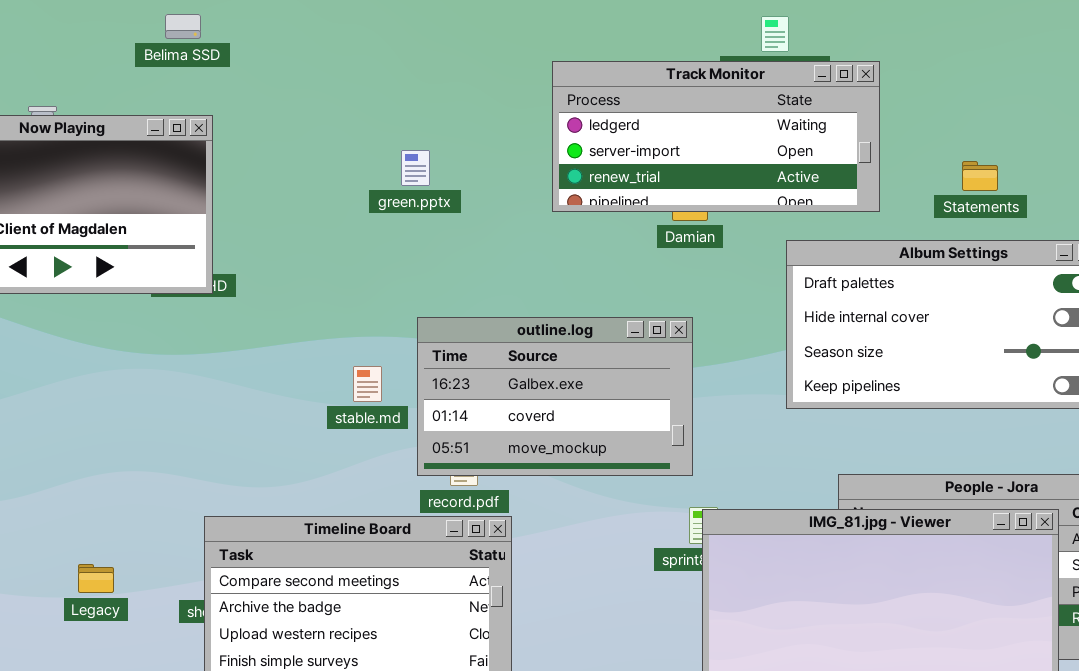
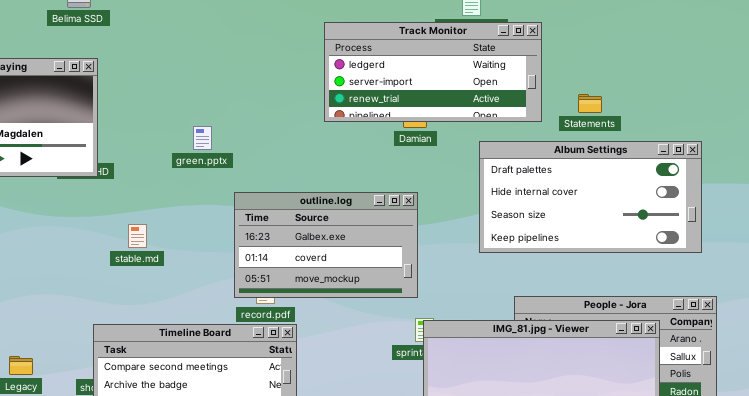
green.pptx: [401,150,430,186] -> [193,126,212,150], moved
Statements: [962,161,998,191] -> [578,94,602,113], moved
stable.md: [353,366,382,402] -> [128,224,147,248], moved

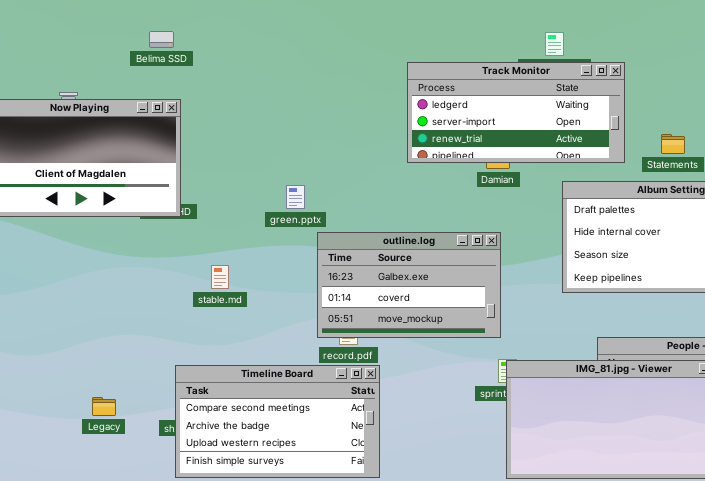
green.pptx: [193,126,212,150] -> [286,185,305,209], moved

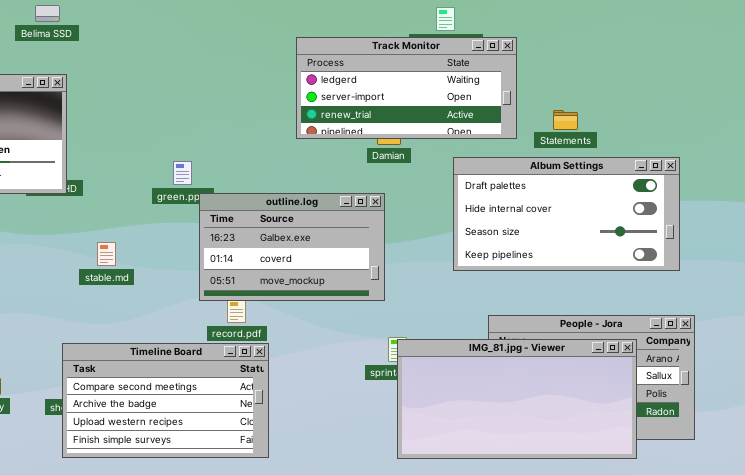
outline.log: [317,232,501,338] -> [199,193,385,301], moved

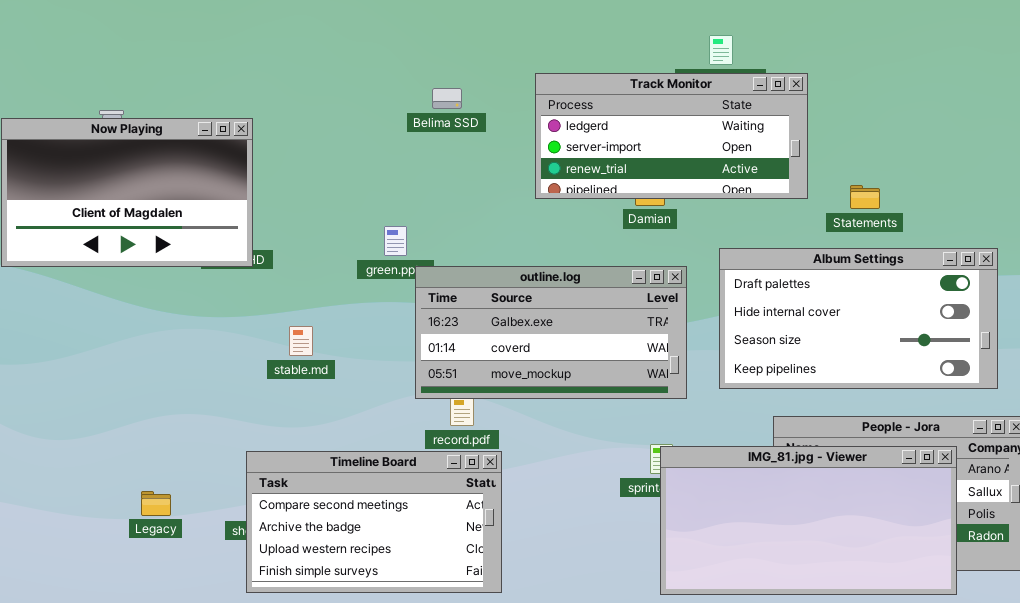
Belima SSD: [35,5,60,22] -> [432,88,462,109], moved
Statements: [553,110,578,130] -> [850,185,880,209], moved
Album Settings: [453,157,680,271] -> [719,248,998,389], moved
outline.log: [199,193,385,301] -> [415,266,687,399], resized

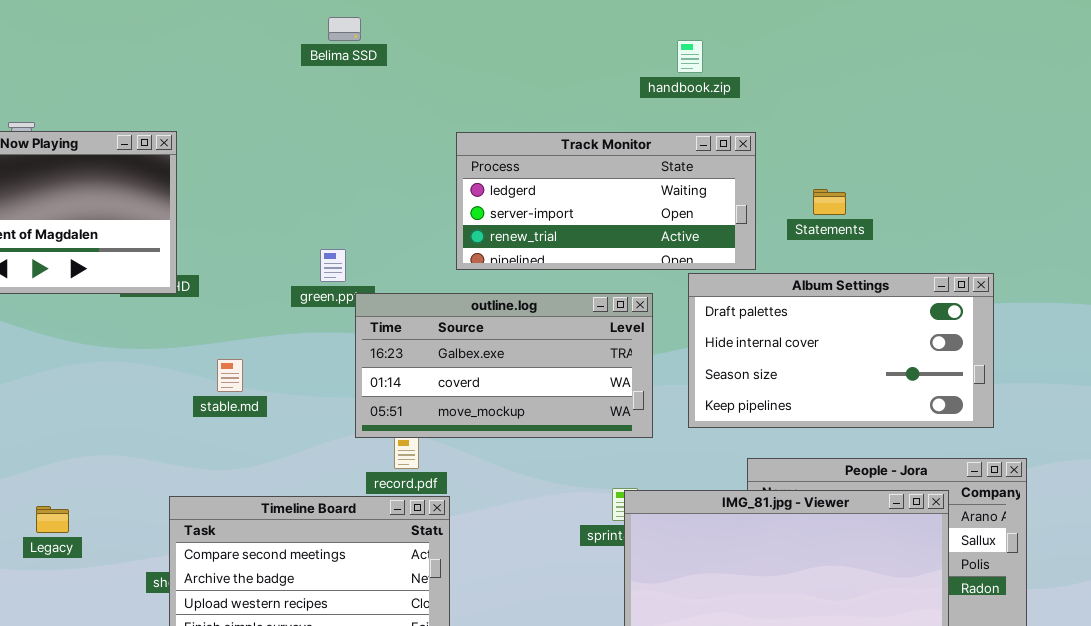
Track Monitor: [535,73,808,199] -> [456,132,756,270], moved
Belima SSD: [432,88,462,109] -> [328,17,361,41], moved
Statements: [850,185,880,209] -> [813,189,846,215], moved
Legacy: [141,491,171,516] -> [36,506,69,533], moved

